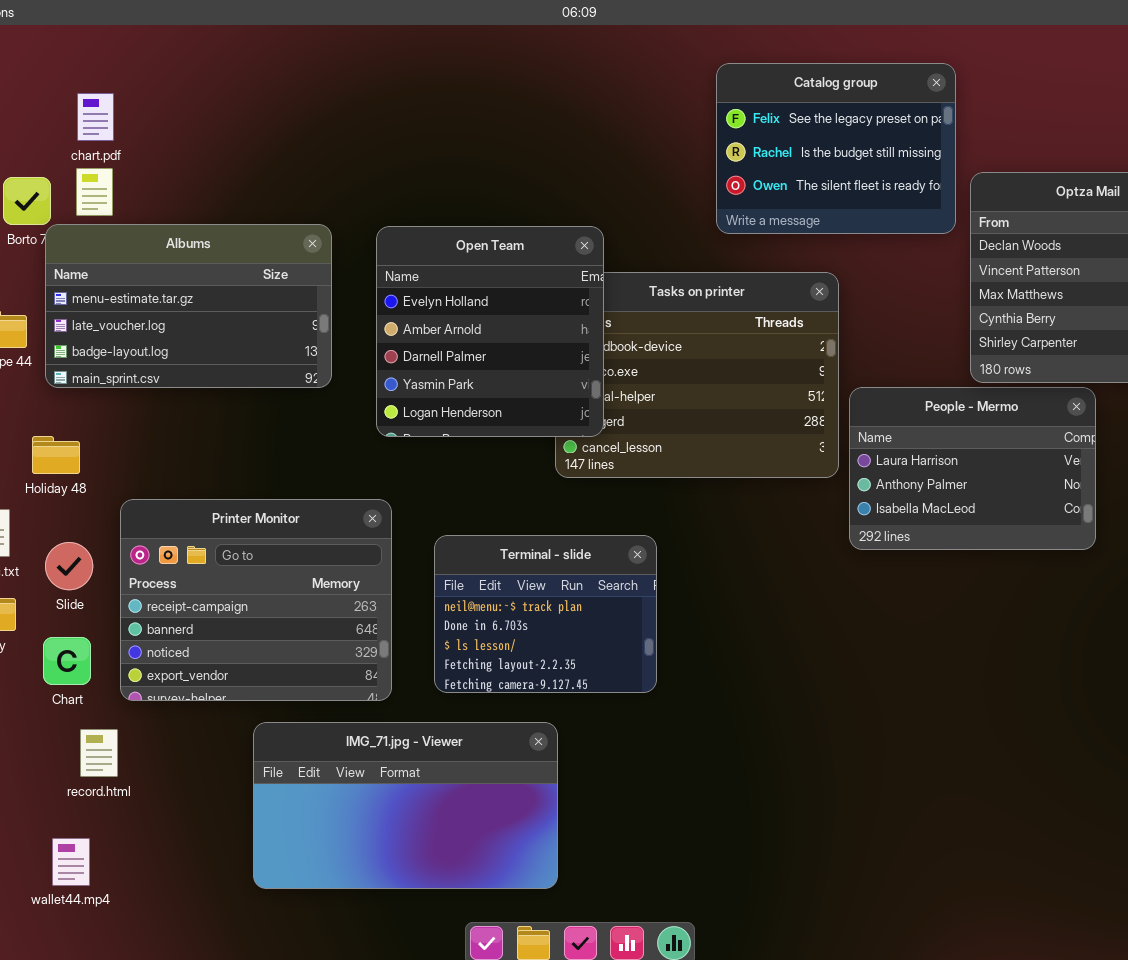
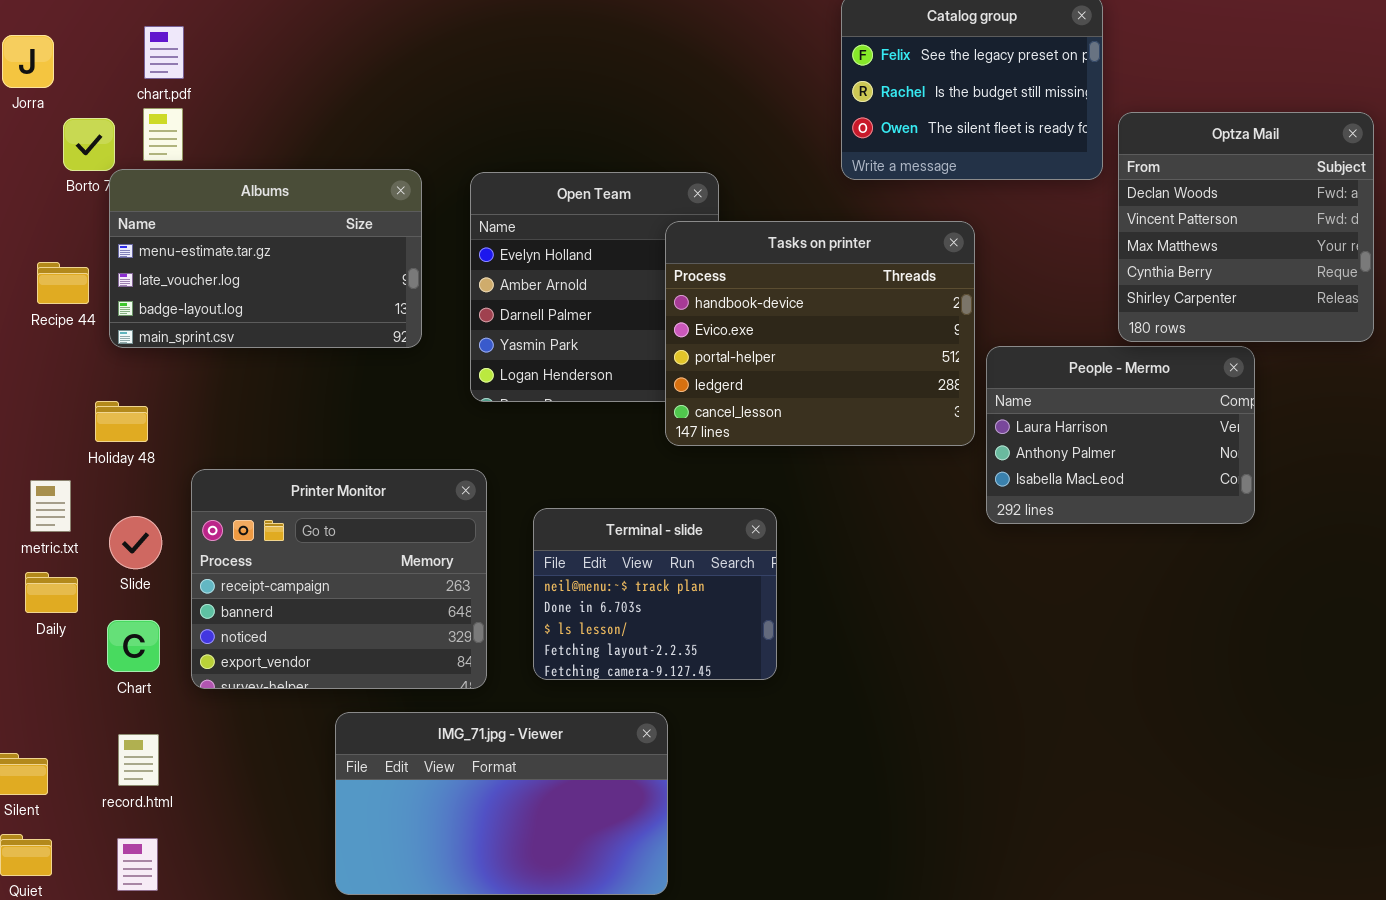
Tasks on printer: [555,272,839,478] -> [665,221,975,446], raised
record.html: [80,729,118,777] -> [118,734,159,786], moved

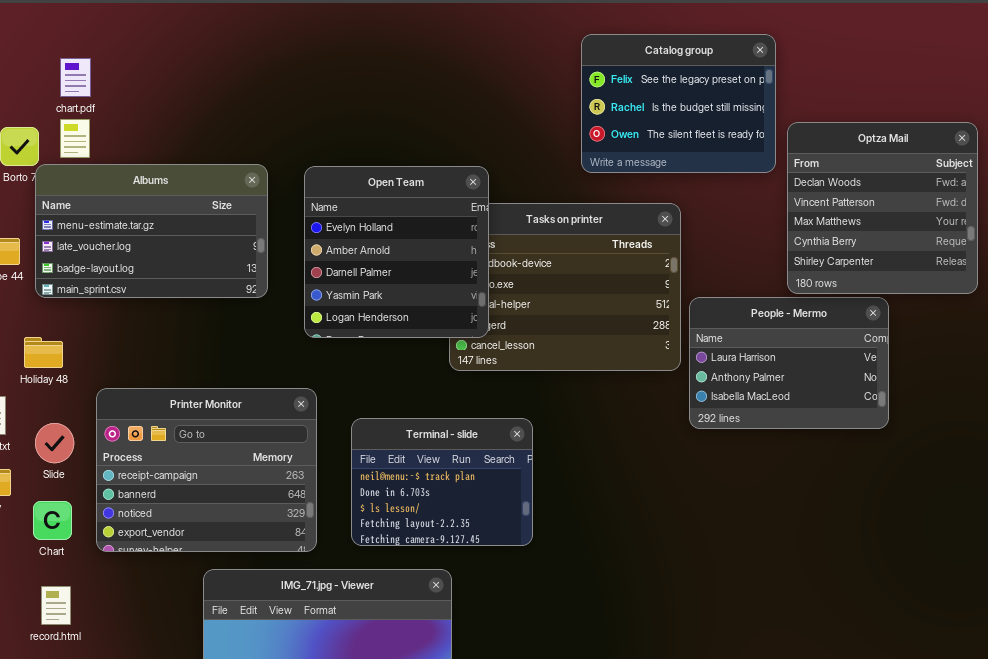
Open Team: [470,172,719,402] -> [304,166,489,338], raised

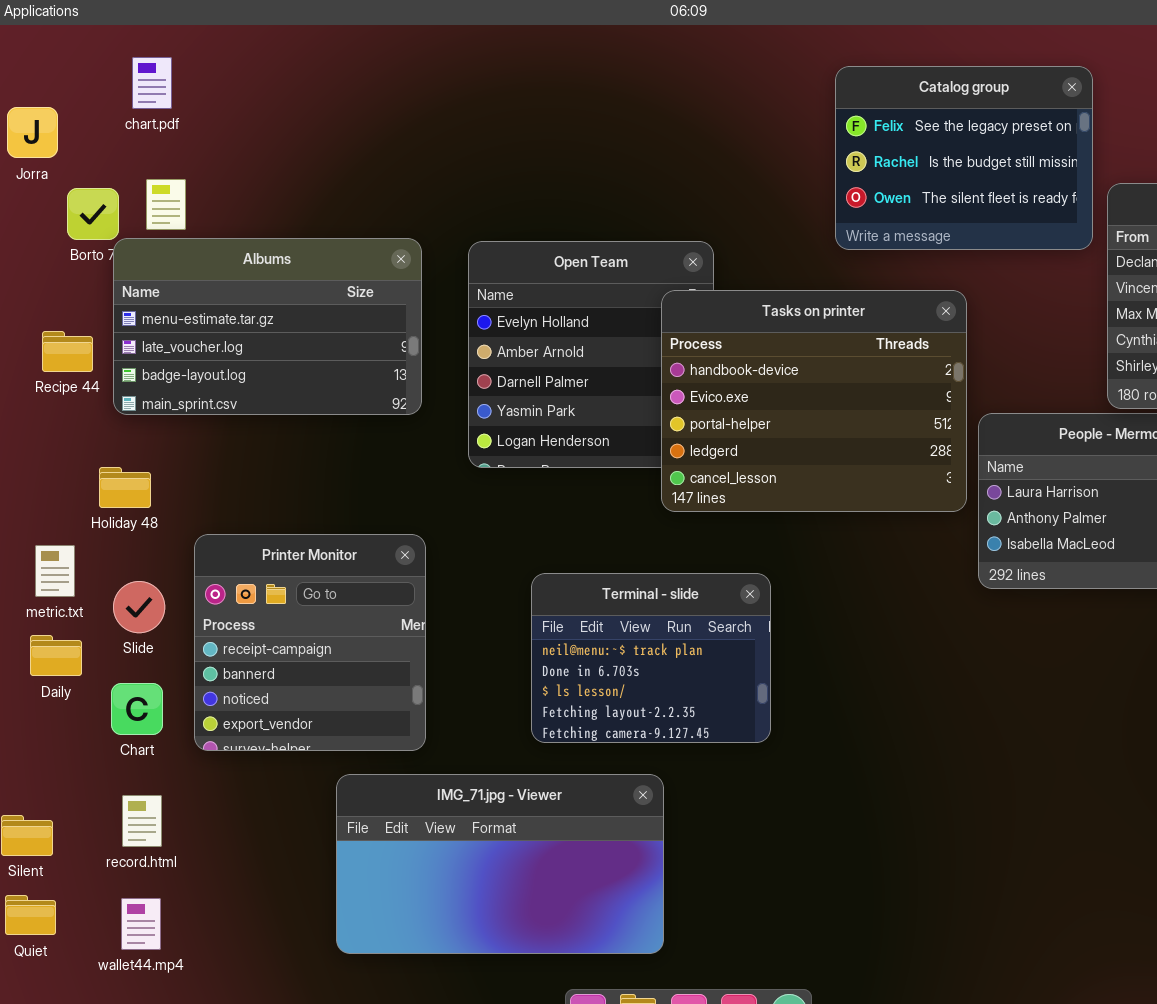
chart.pdf: [60,58,91,97] -> [132,57,172,109], moved
Tasks on printer: [449,203,681,371] -> [661,290,967,512], raised
Printer Monitor: [96,388,317,552] -> [194,534,426,751], resized

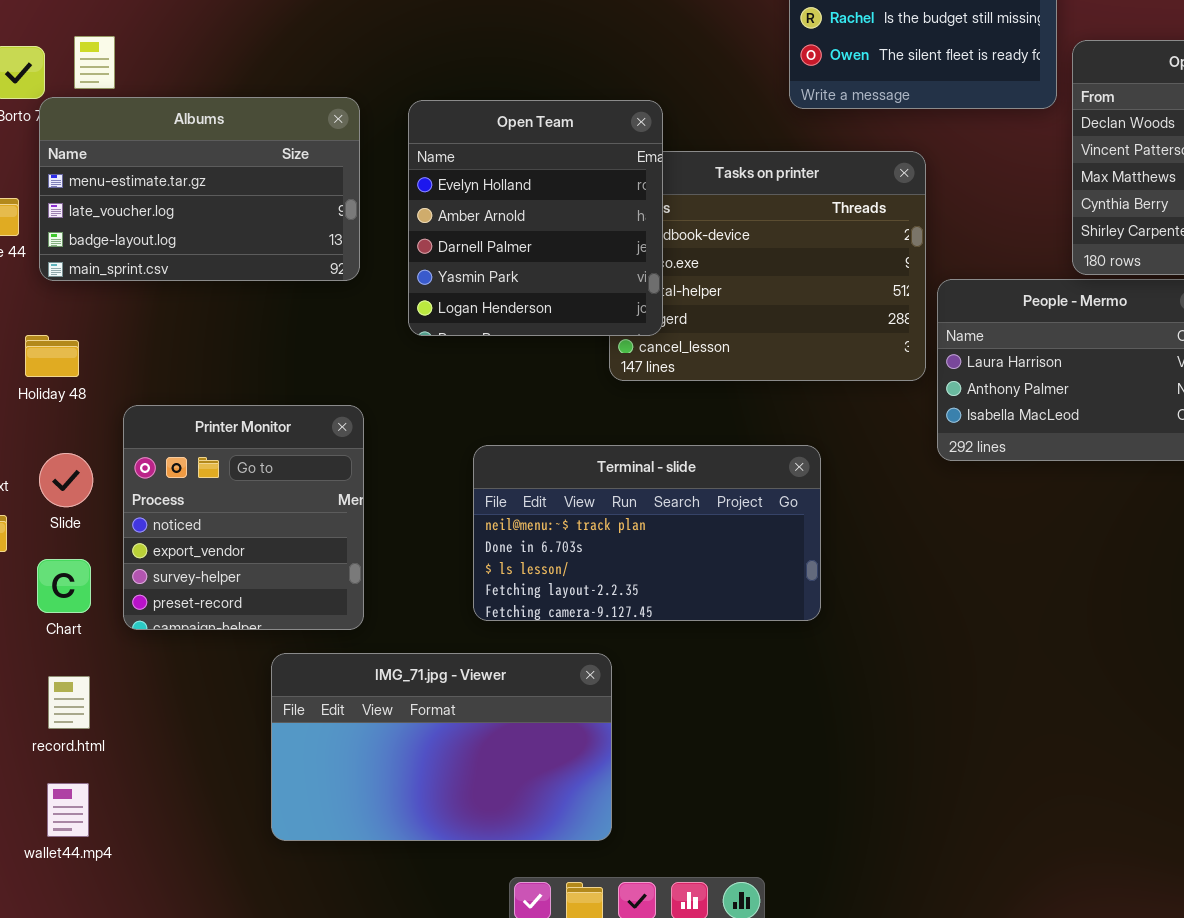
Open Team: [468,241,714,468] -> [408,100,663,336], raised
Printer Monitor: [194,534,426,751] -> [123,405,364,630], scrolled down 2 rows
Terminal - slide: [531,573,771,743] -> [473,445,821,621], resized

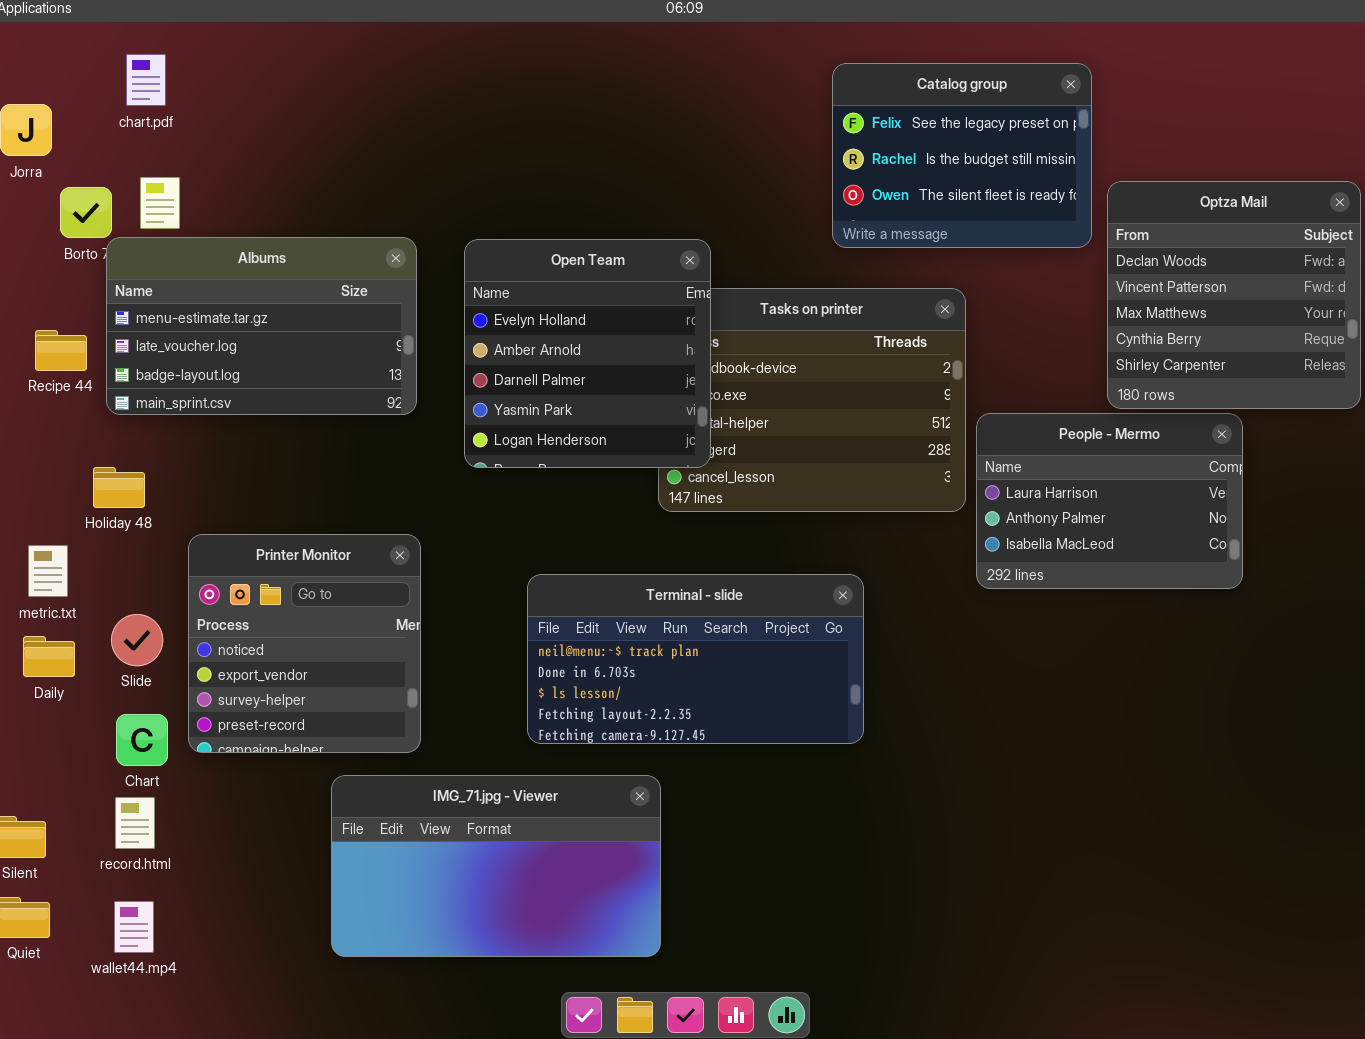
Slide: [39,453,93,507] -> [111,614,163,666], moved
Chart: [37,559,91,613] -> [116,714,168,766], moved

